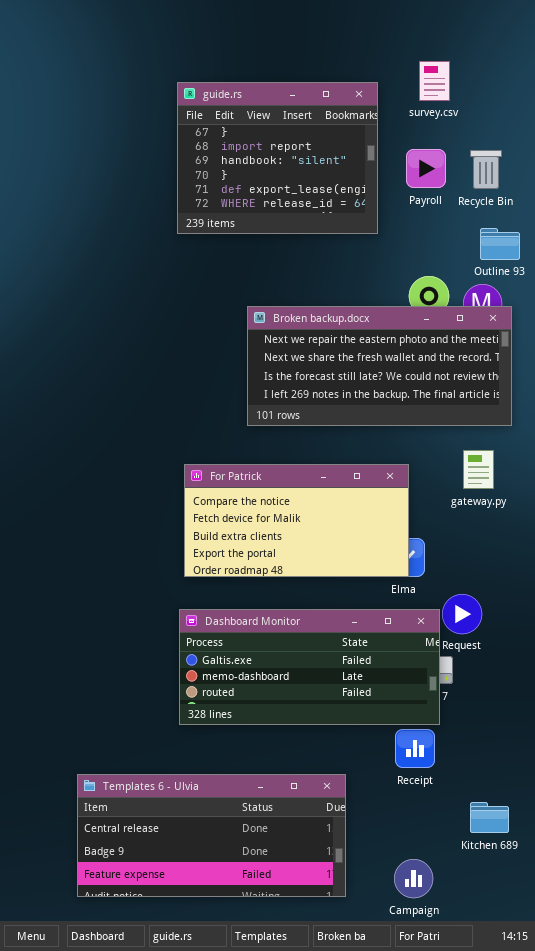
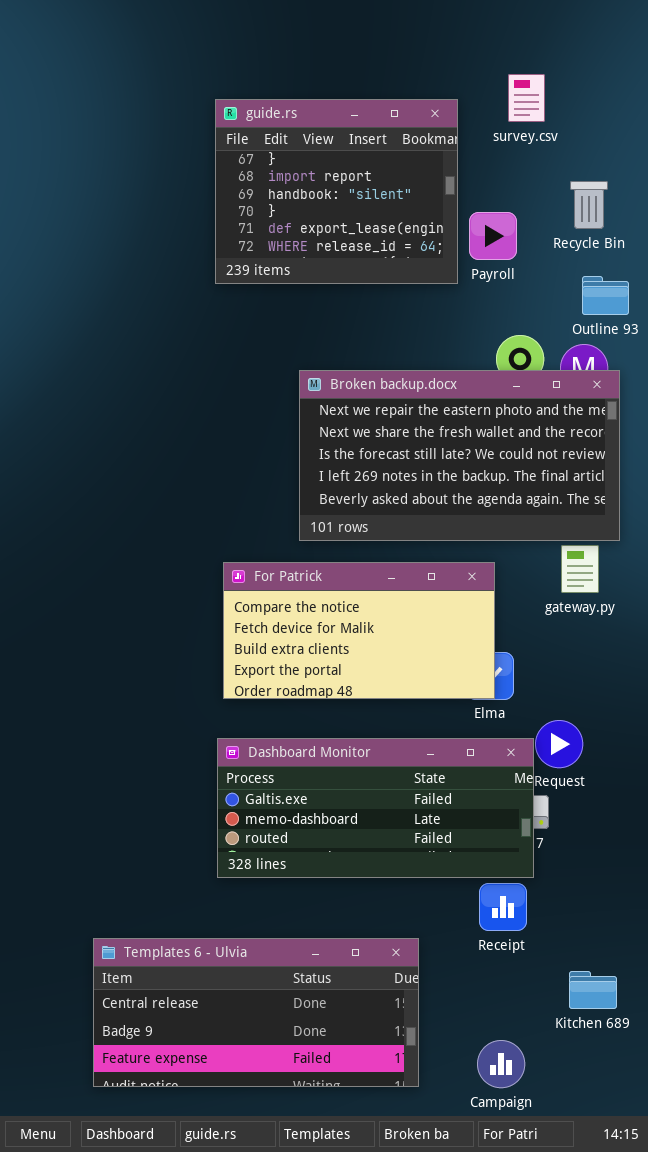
Payroll: [406,149,446,188] -> [469,212,517,260], moved
Broken backup.docx: [247,306,512,426] -> [299,370,620,541], resized

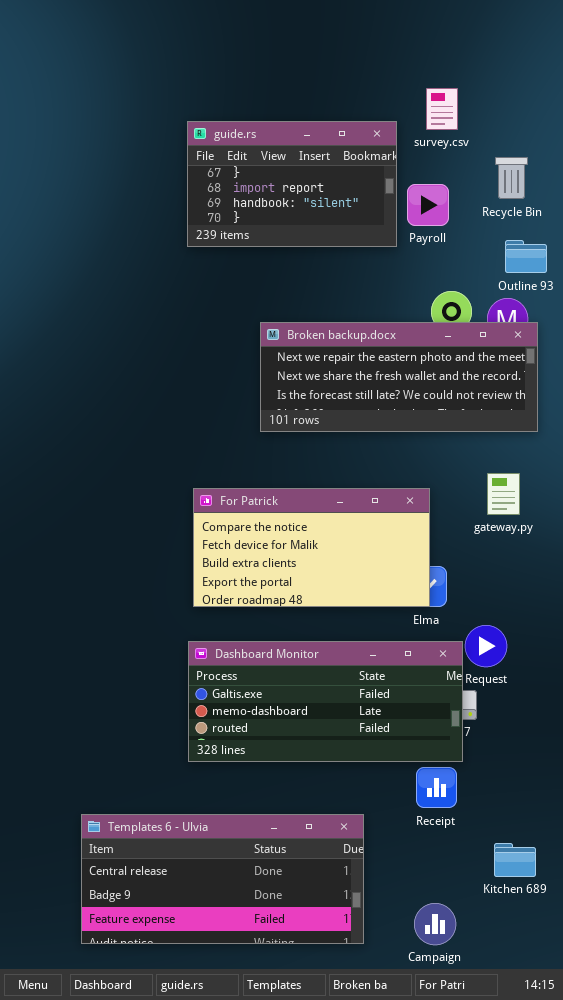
survey.csv: [508,74,545,122] -> [426,88,458,130], moved
guide.rs: [215,99,458,284] -> [187,121,397,247], resized
Broken backup.docx: [299,370,620,541] -> [260,322,538,432], resized

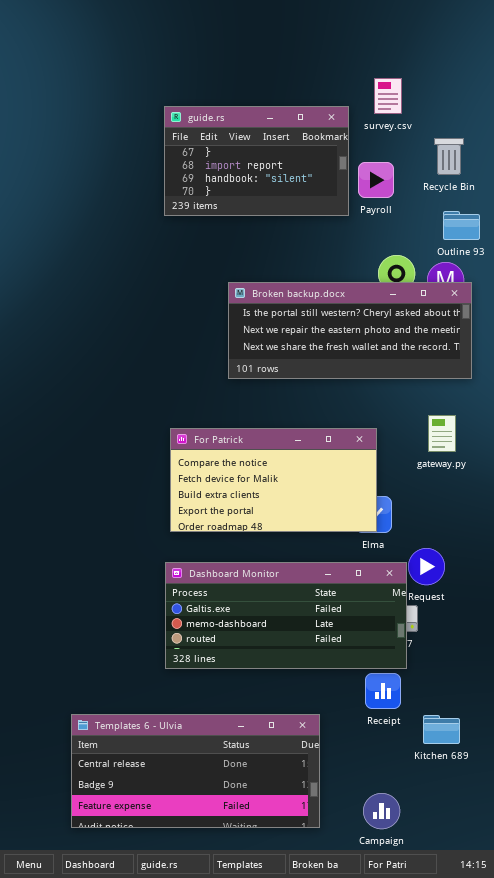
Broken backup.docx: [260,322,538,432] -> [228,282,472,379], scrolled up 1 row
Kitchen 689: [494,843,536,877] -> [423,715,460,744], moved

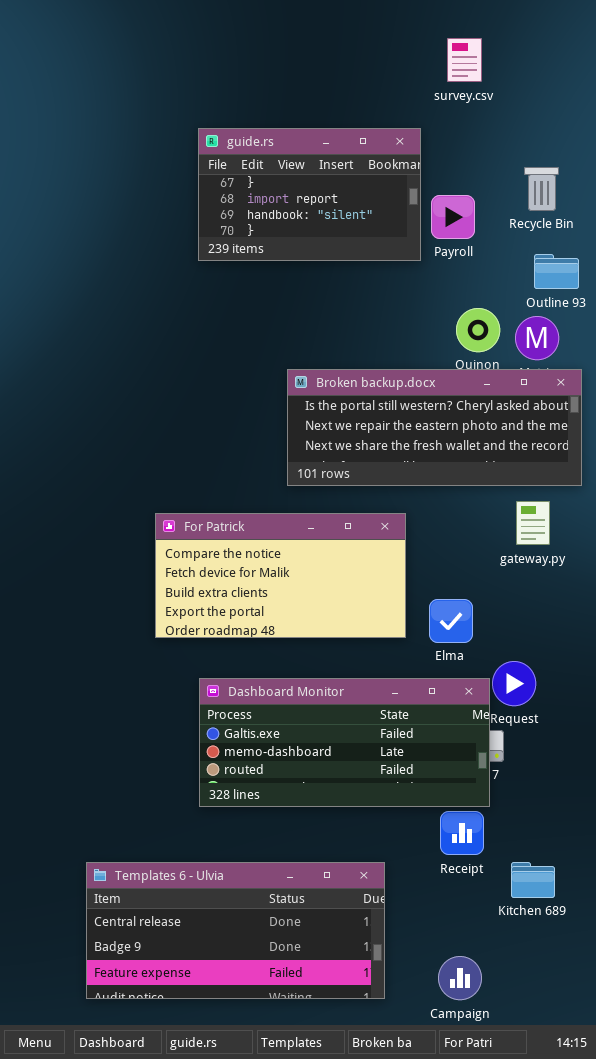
survey.csv: [374,78,402,114] -> [447,38,482,82], moved
Broken backup.docx: [228,282,472,379] -> [287,369,582,486], moved
For Patrick: [170,428,377,532] -> [155,513,406,638], moved

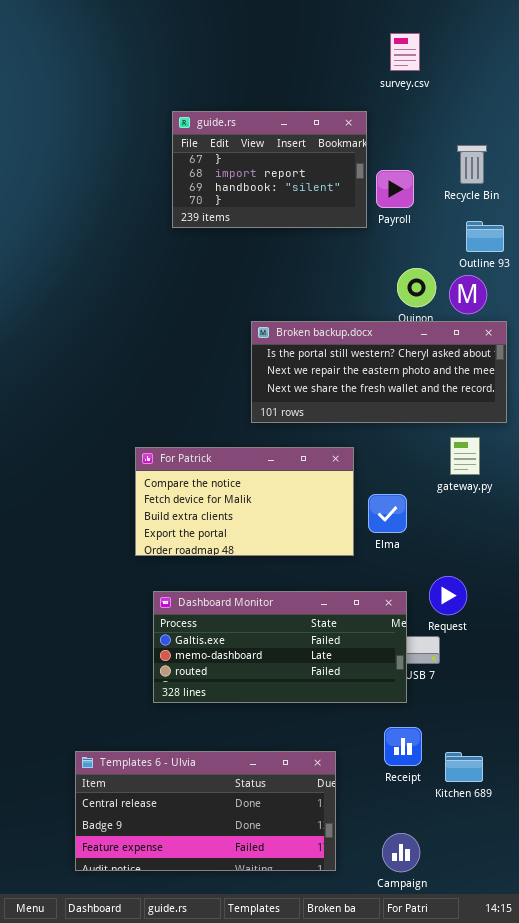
Elma: [429,599,473,643] -> [368,494,407,533], moved
Dashboard Monitor: [199,678,490,807] -> [153,591,407,703], moved
Receipt: [440,811,484,855] -> [384,727,422,766], moved

